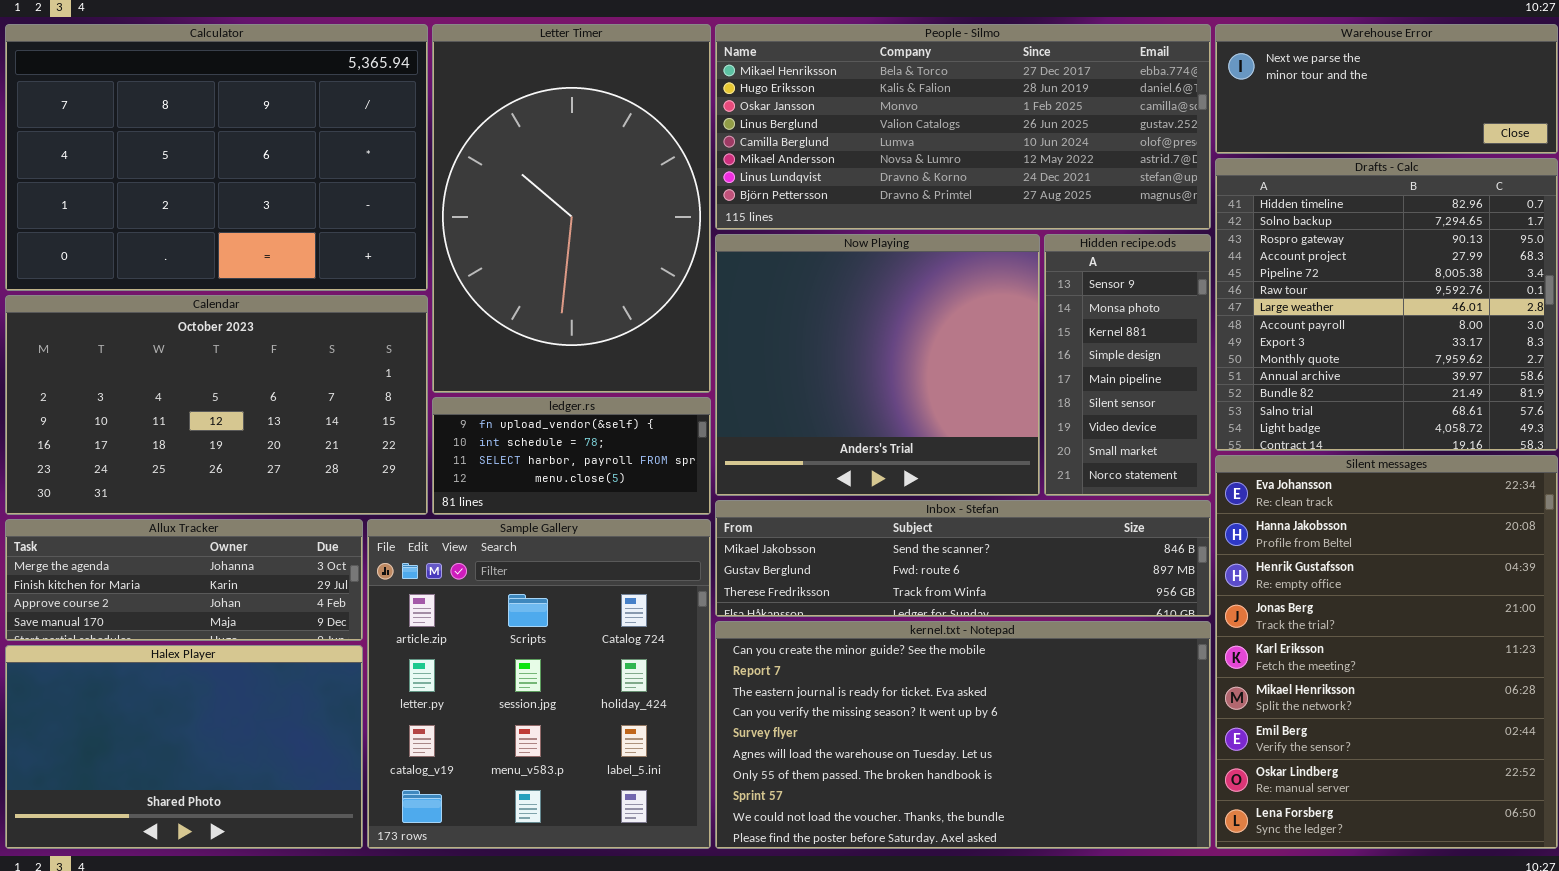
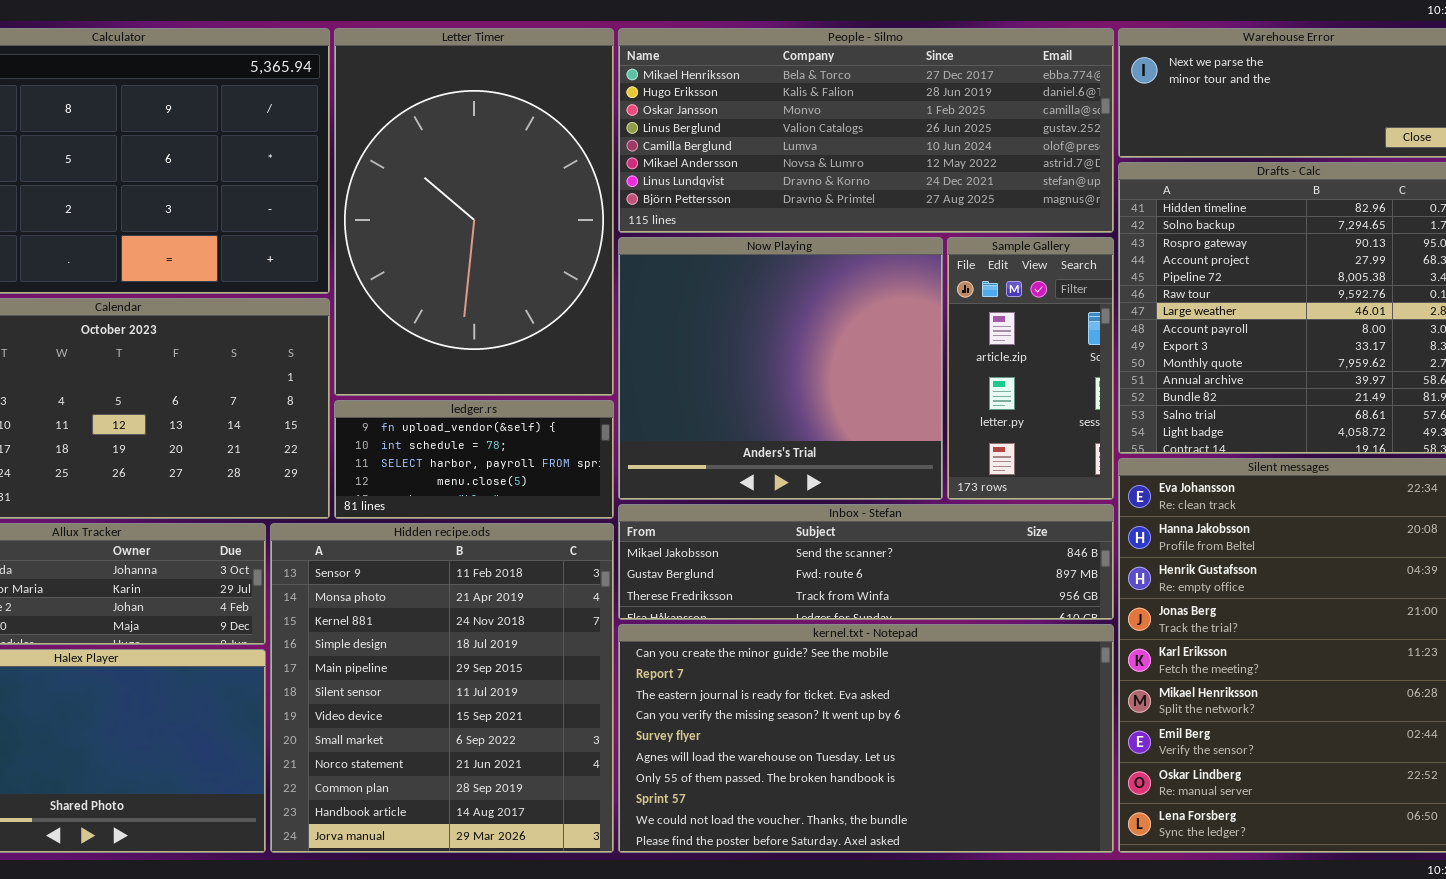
Hidden recipe.ods: [1044,234,1211,496] -> [270,523,614,853], moved, resized
Sample Gallery: [367,519,711,849] -> [947,237,1114,500], moved, resized

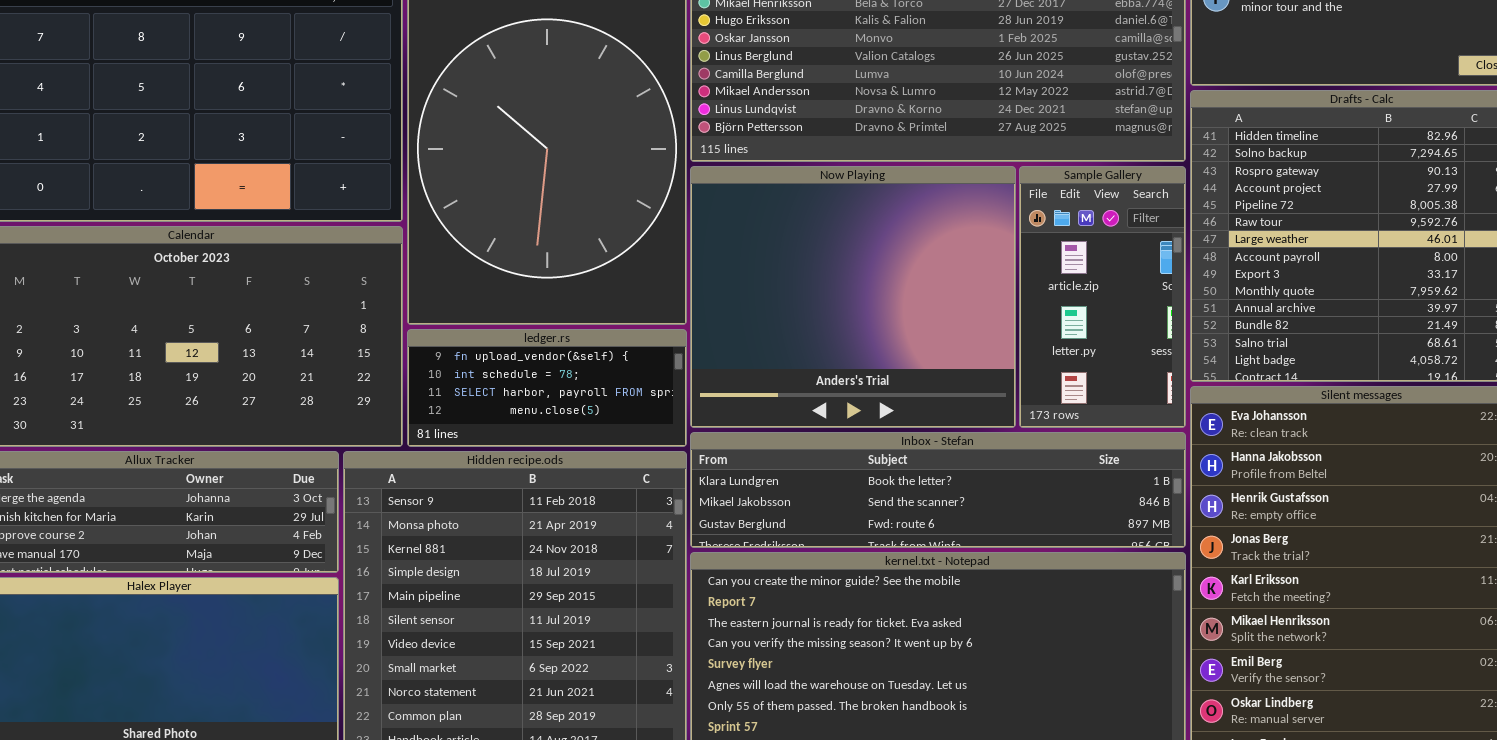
Inbox - Stefan: [618,504,1114,620] -> [690,432,1186,548], scrolled up 1 row

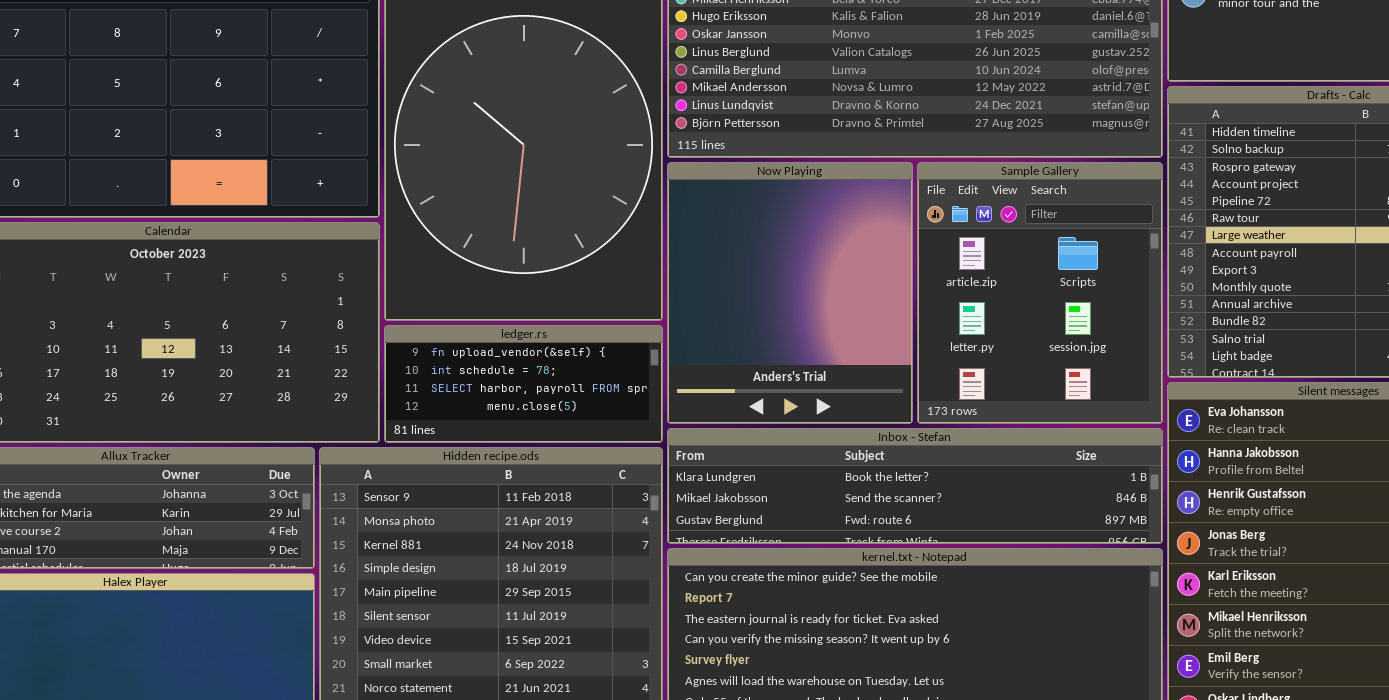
Now Playing: [690,166,1016,428] -> [667,162,913,424], resized
Sample Gallery: [1019,166,1186,428] -> [917,162,1163,424], resized

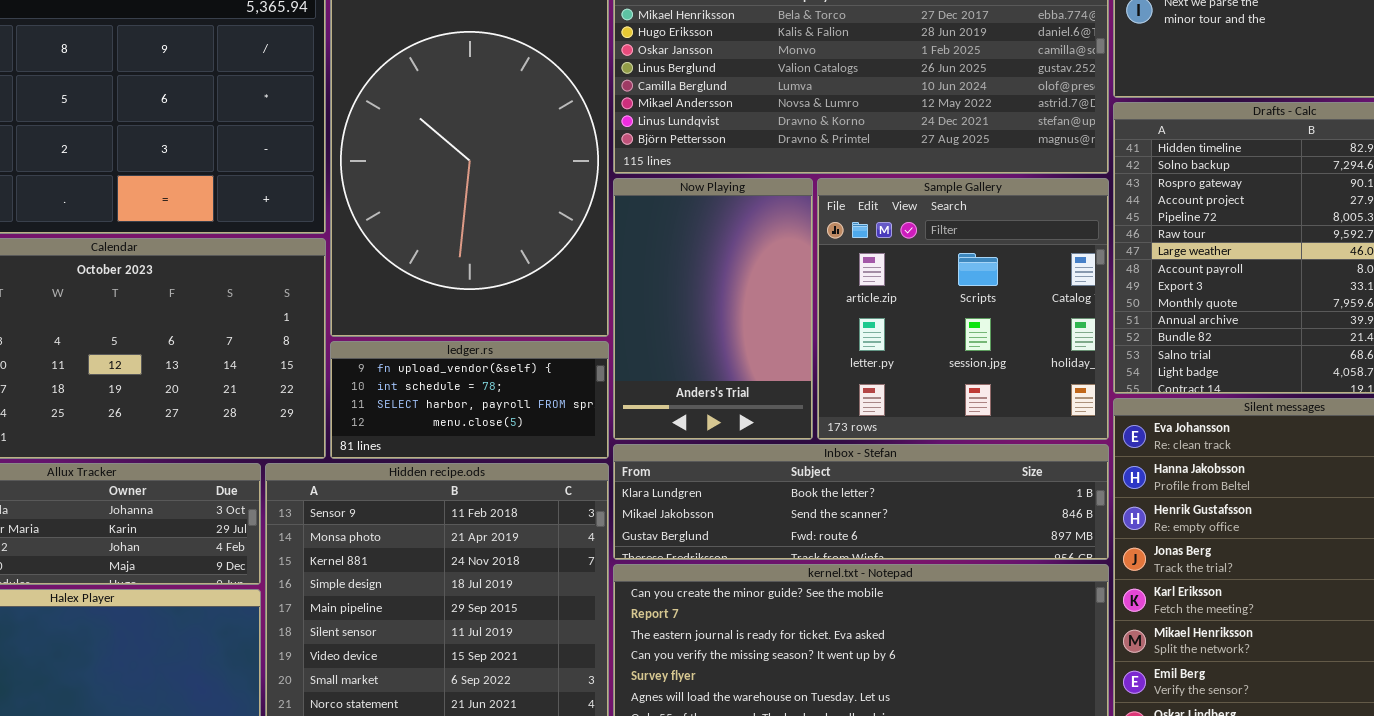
Now Playing: [667,162,913,424] -> [613,178,813,440], resized
Sample Gallery: [917,162,1163,424] -> [817,178,1109,440], resized

